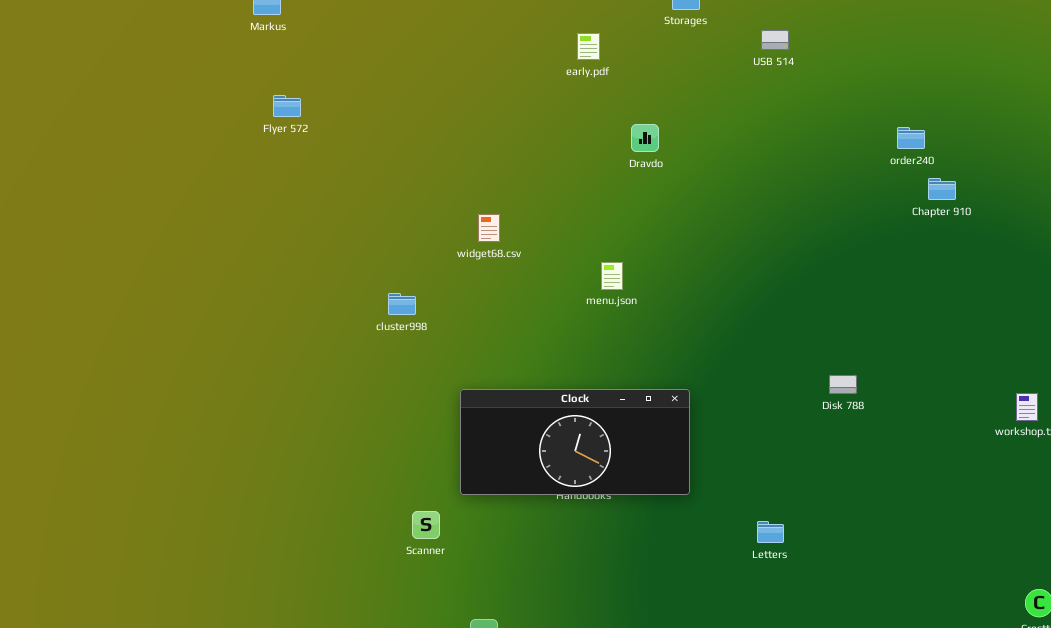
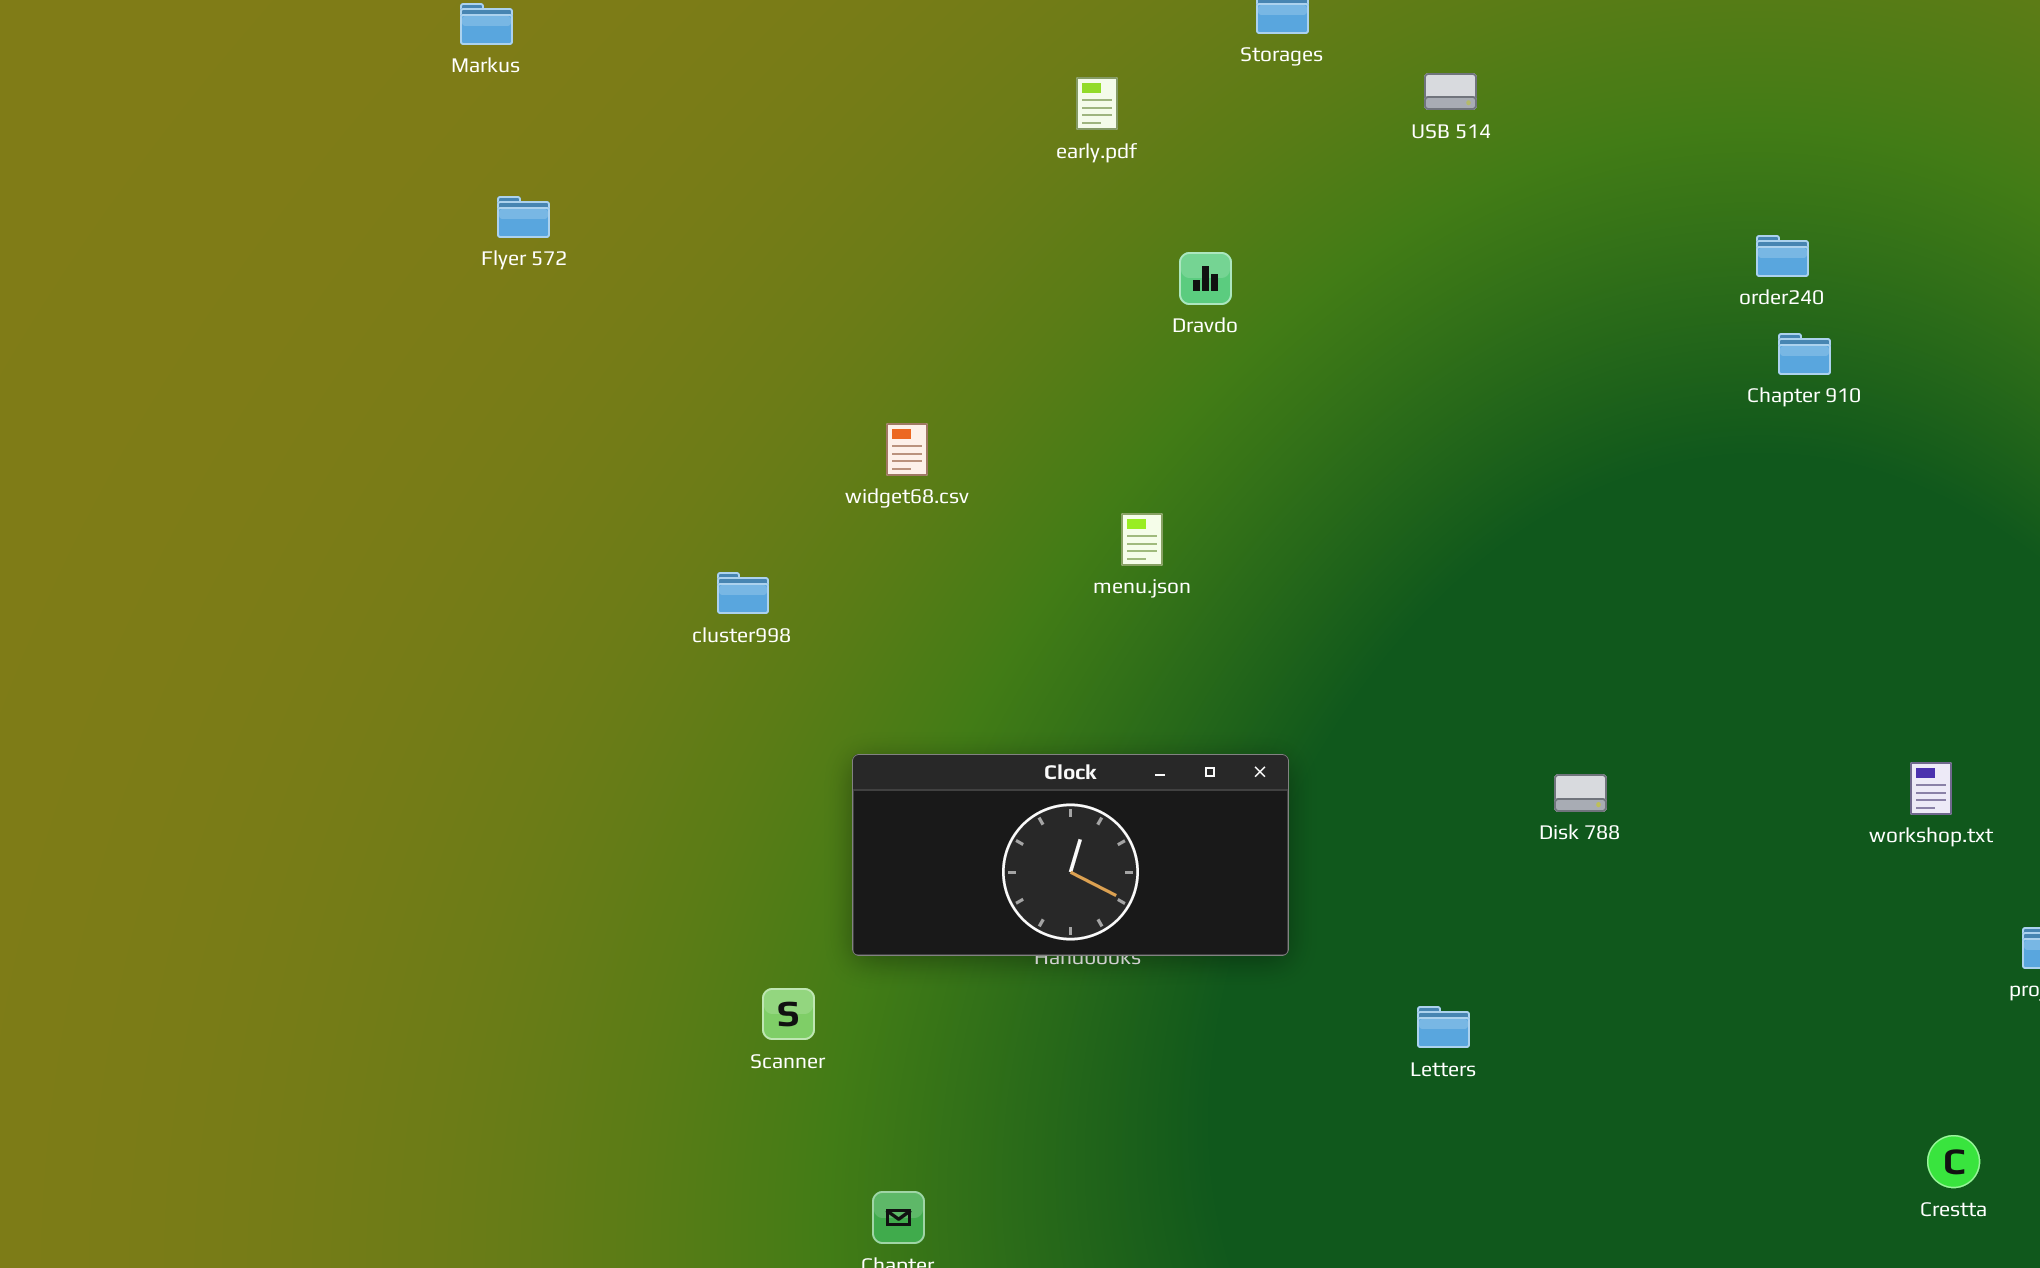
order240: [897,127,925,149] -> [1756,235,1809,277], moved
Chapter 910: [928,178,956,200] -> [1778,333,1831,375], moved
Disk 788: [829,375,857,394] -> [1554,774,1607,812], moved

